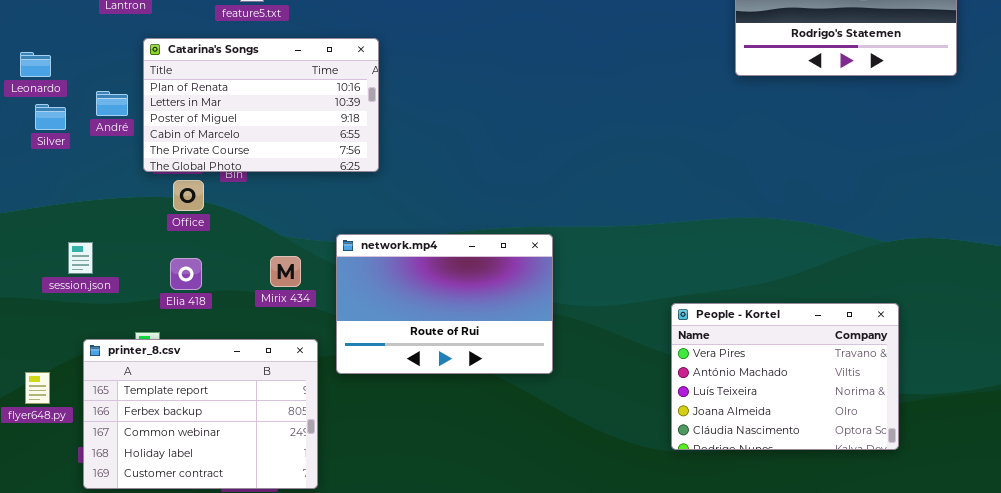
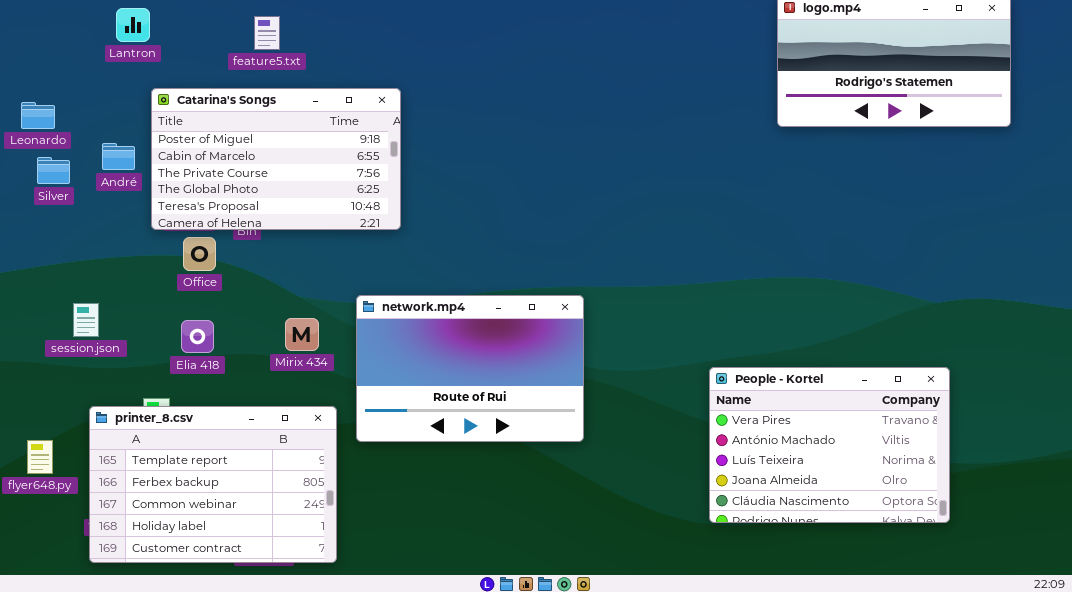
Catarina's Songs: [143,38,379,172] -> [151,88,401,230], scrolled down 2 rows

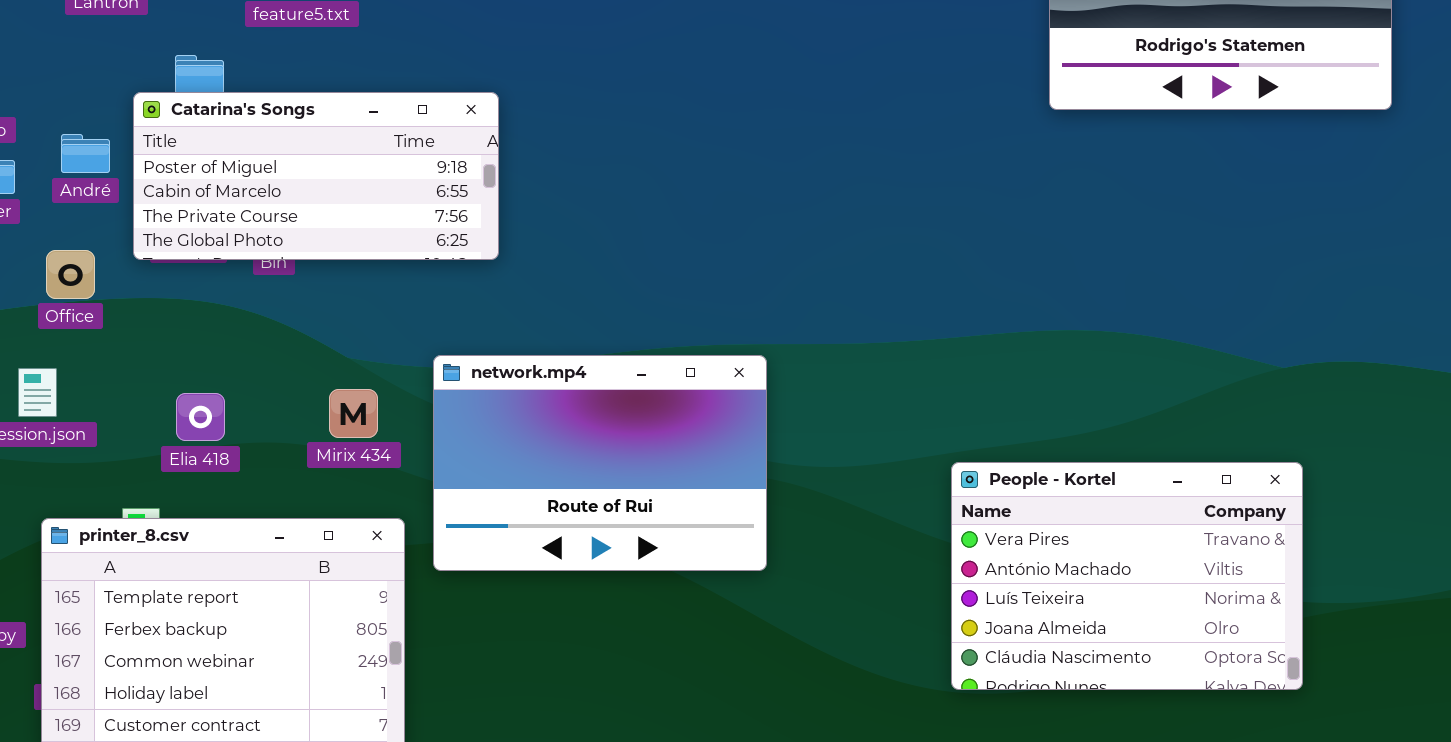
Catarina's Songs: [151,88,401,230] -> [133,92,499,260], resized
Office: [183,237,216,271] -> [46,250,95,299], moved

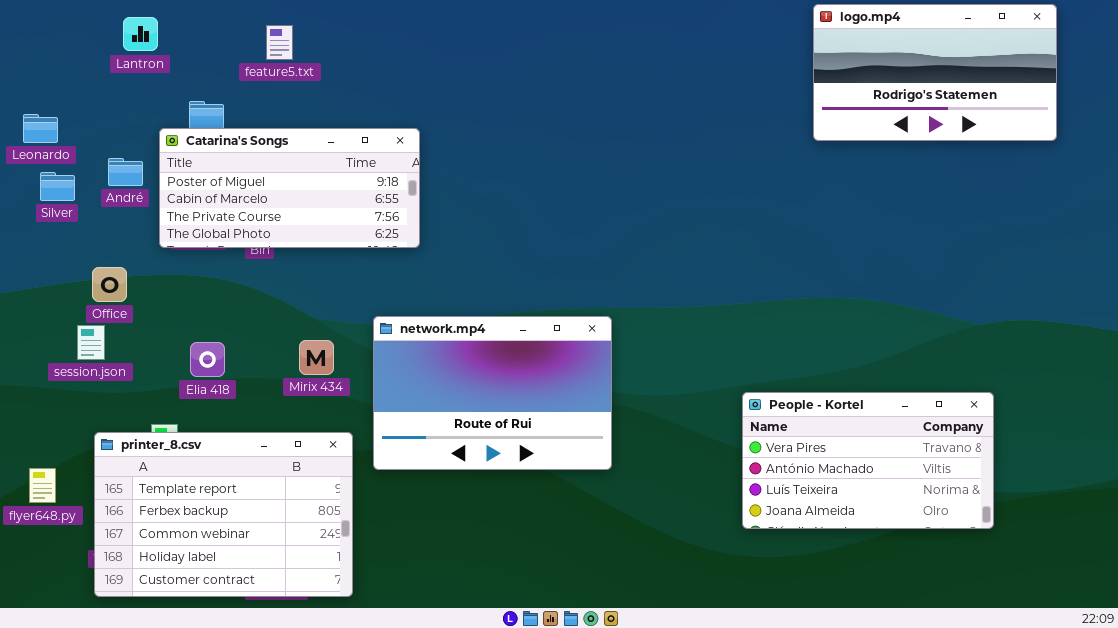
Office: [46,250,95,299] -> [92,267,127,302], moved
People - Kortel: [951,462,1303,690] -> [742,392,994,529], resized

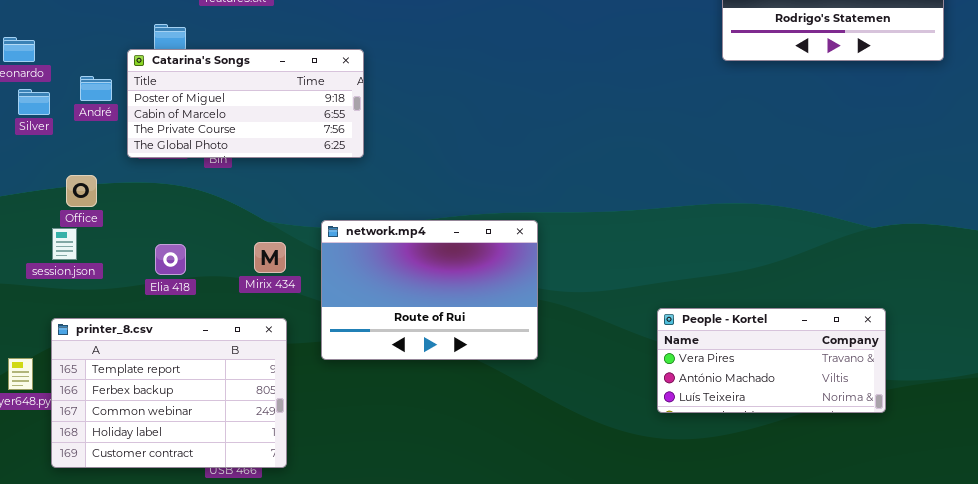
People - Kortel: [742,392,994,529] -> [657,308,886,413], resized
printer_8.csv: [94,432,353,597] -> [51,318,287,468], moved

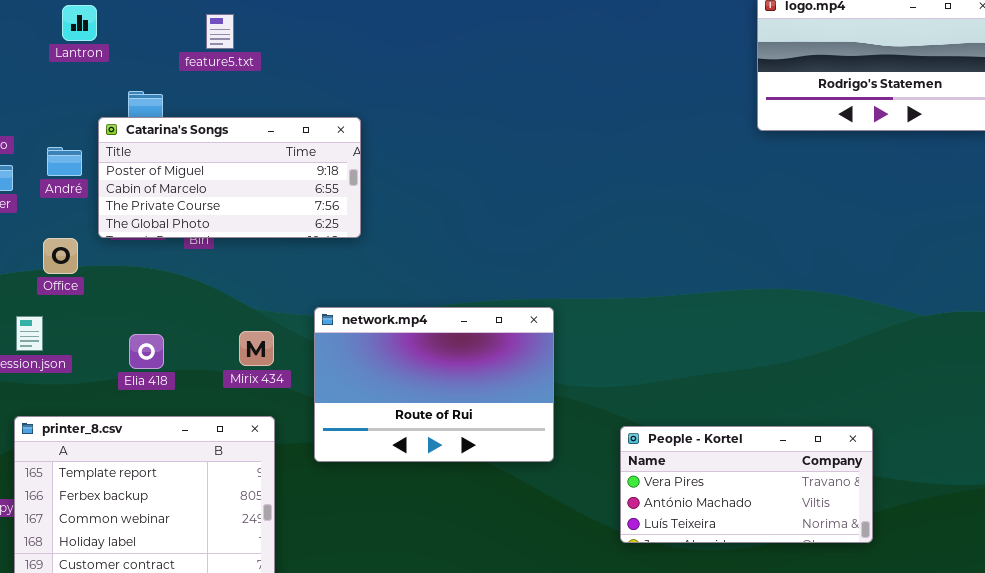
Office: [66,175,97,207] -> [43,238,78,274], moved
People - Kortel: [657,308,886,413] -> [620,426,873,543], moved

